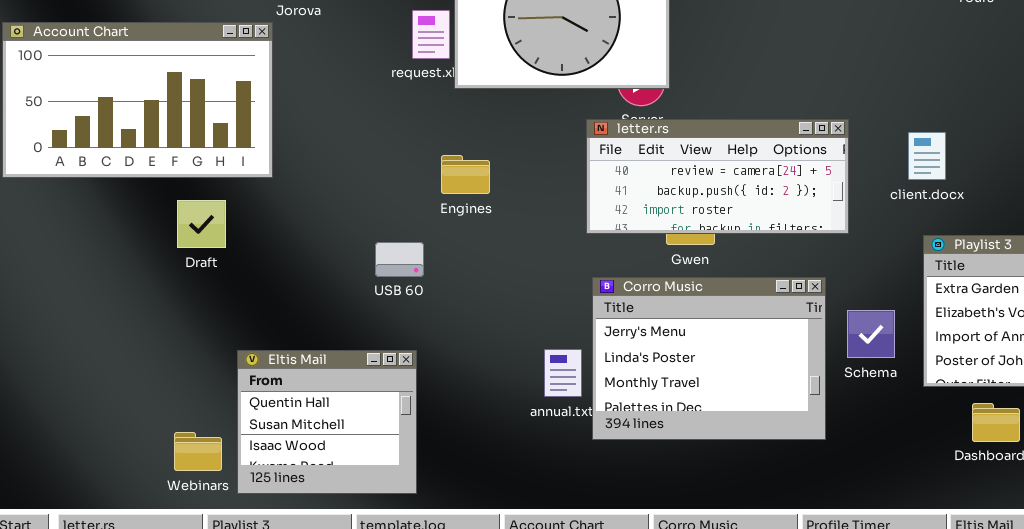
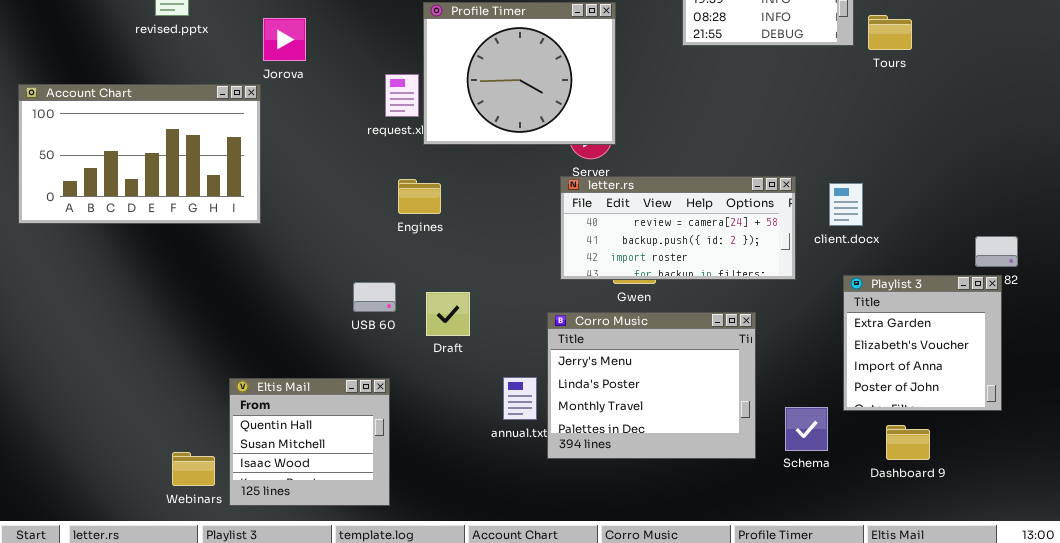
letter.rs: [586,119,849,234] -> [560,176,796,280], moved
Engines: [441,155,490,194] -> [398,179,441,214], moved
Draft: [177,200,226,248] -> [426,292,470,336], moved
Schema: [847,310,895,358] -> [785,407,828,451], moved

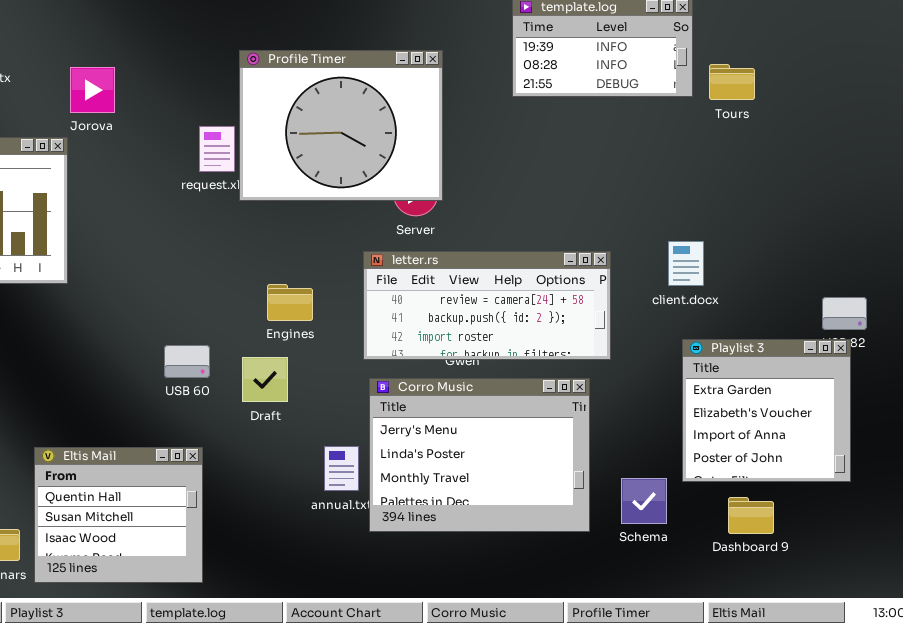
letter.rs: [560,176,796,280] -> [363,251,611,360], moved
Engines: [398,179,441,214] -> [267,284,313,321], moved

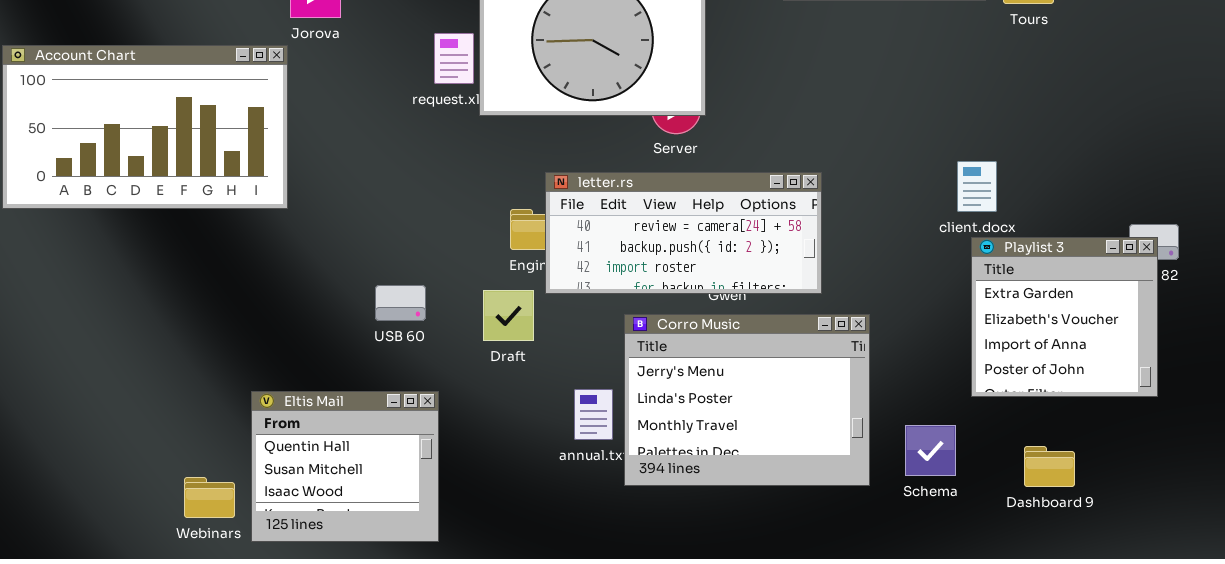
letter.rs: [363,251,611,360] -> [545,172,822,294], moved
Playlist 3: [682,339,851,482] -> [971,237,1158,397], moved
USB 60: [164,345,210,378] -> [375,285,426,321], moved

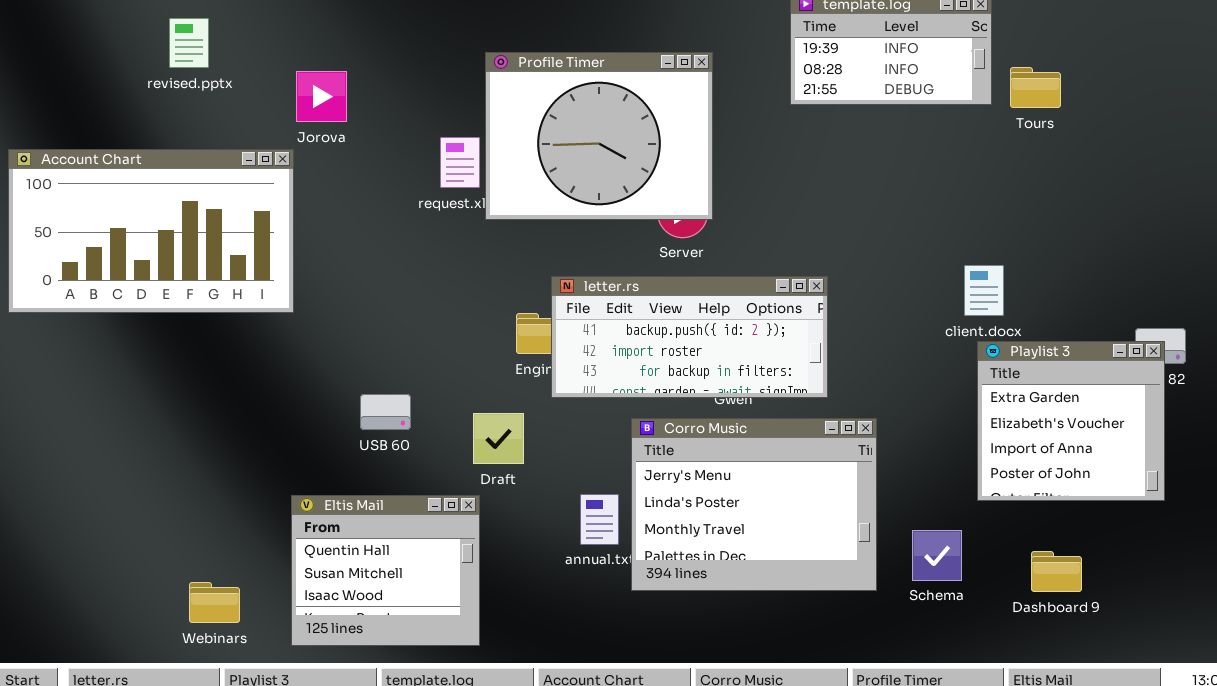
letter.rs: [545,172,822,294] -> [551,276,828,398], scrolled down 1 row
USB 60: [375,285,426,321] -> [360,394,411,430], moved
Draft: [483,290,534,341] -> [473,413,524,464], moved
Eltis Mail: [251,391,439,542] -> [291,495,480,646], moved

